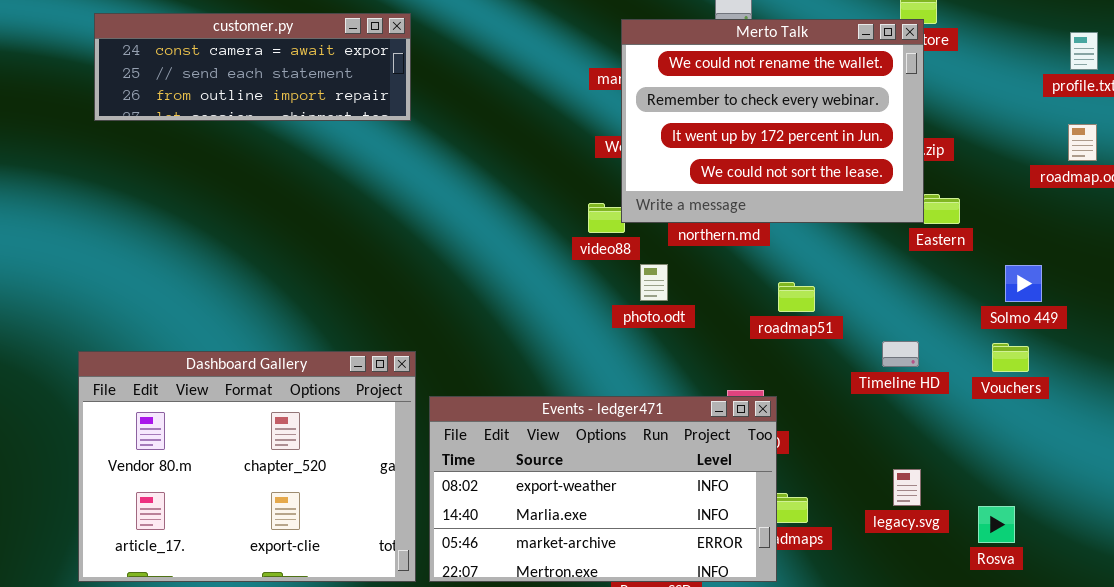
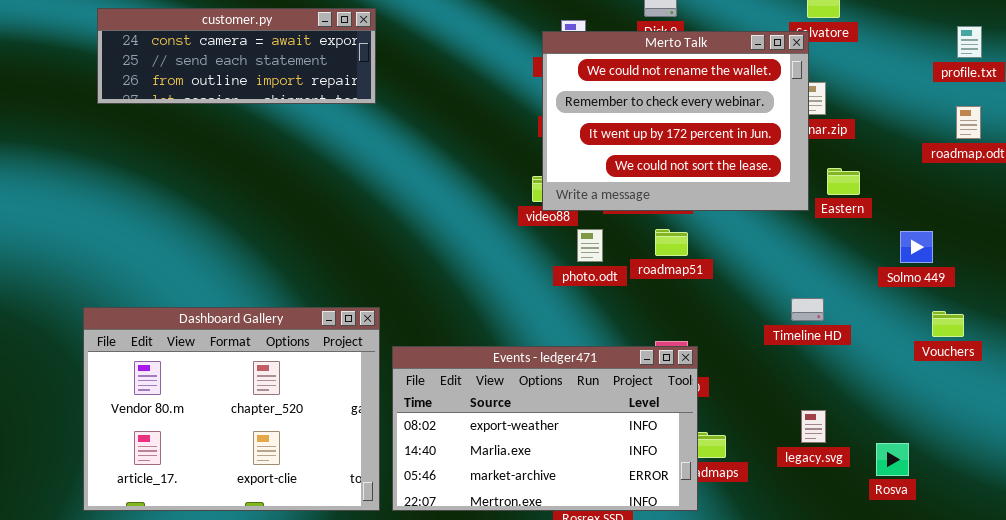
Merto Talk: [621,19,924,223] -> [542,31,809,211], moved
roadmap51: [778,282,815,312] -> [655,229,688,256], moved
Vouchers: [992,343,1029,372] -> [932,311,964,337], moved

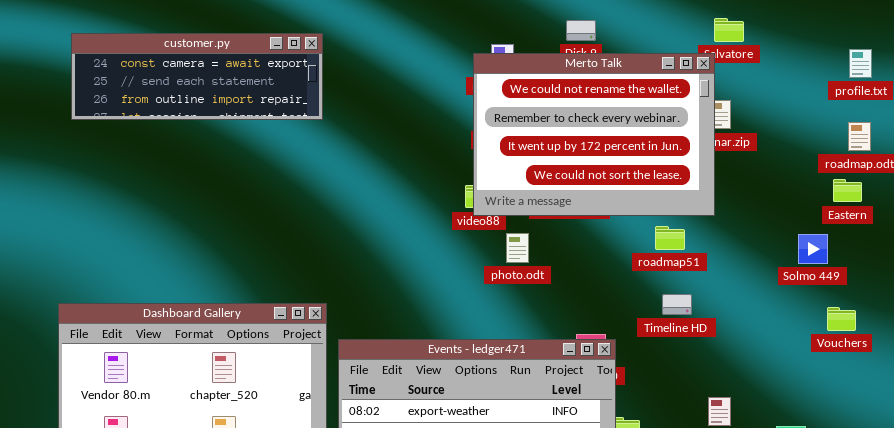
Eastern: [827,168,860,195] -> [833,179,862,202], moved
roadmap51: [655,229,688,256] -> [655,226,685,250], moved
Timeline HD: [791,298,824,321] -> [662,294,692,315], moved

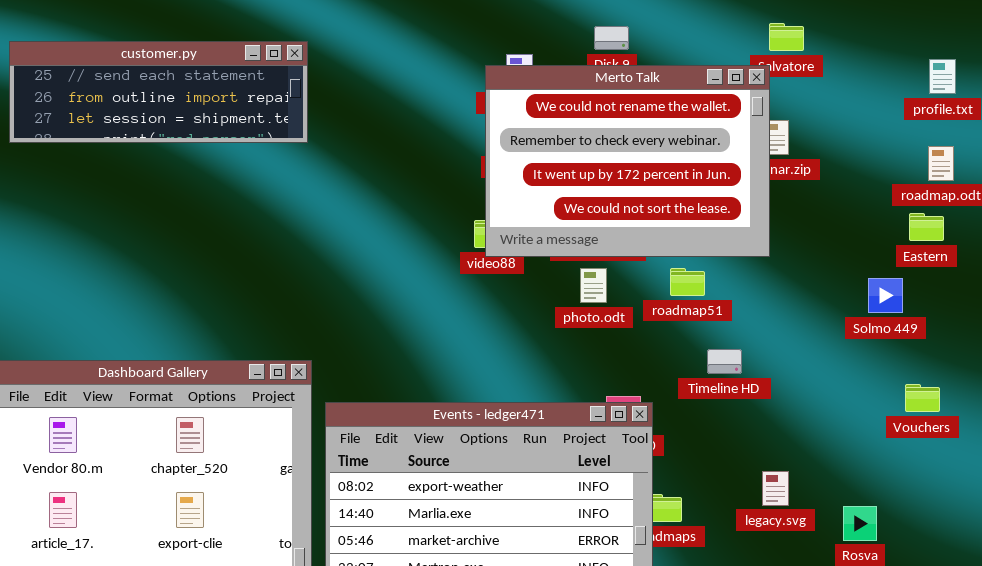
customer.py: [71,33,323,120] -> [9,41,308,143], scrolled down 1 row
roadmap51: [655,226,685,250] -> [670,268,705,296], moved
photo.odt: [506,233,529,263] -> [580,268,607,303], moved
Vouchers: [827,307,856,331] -> [905,384,940,412], moved

